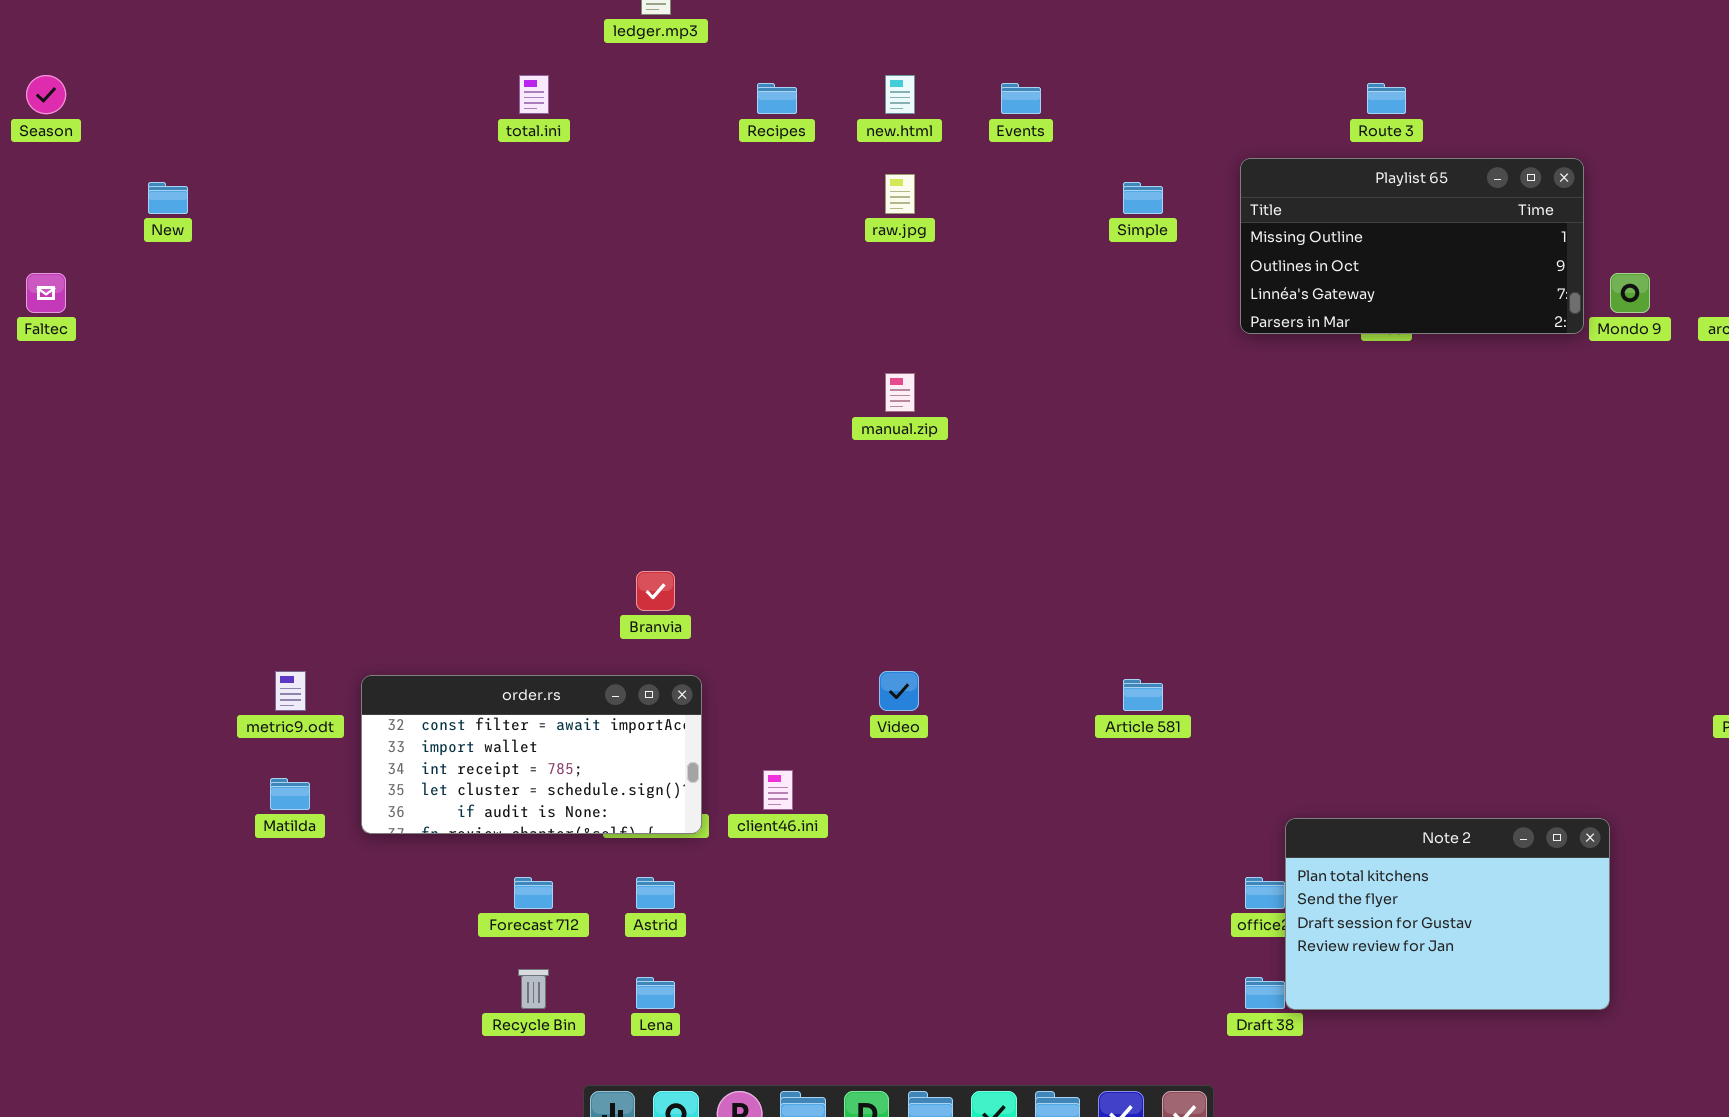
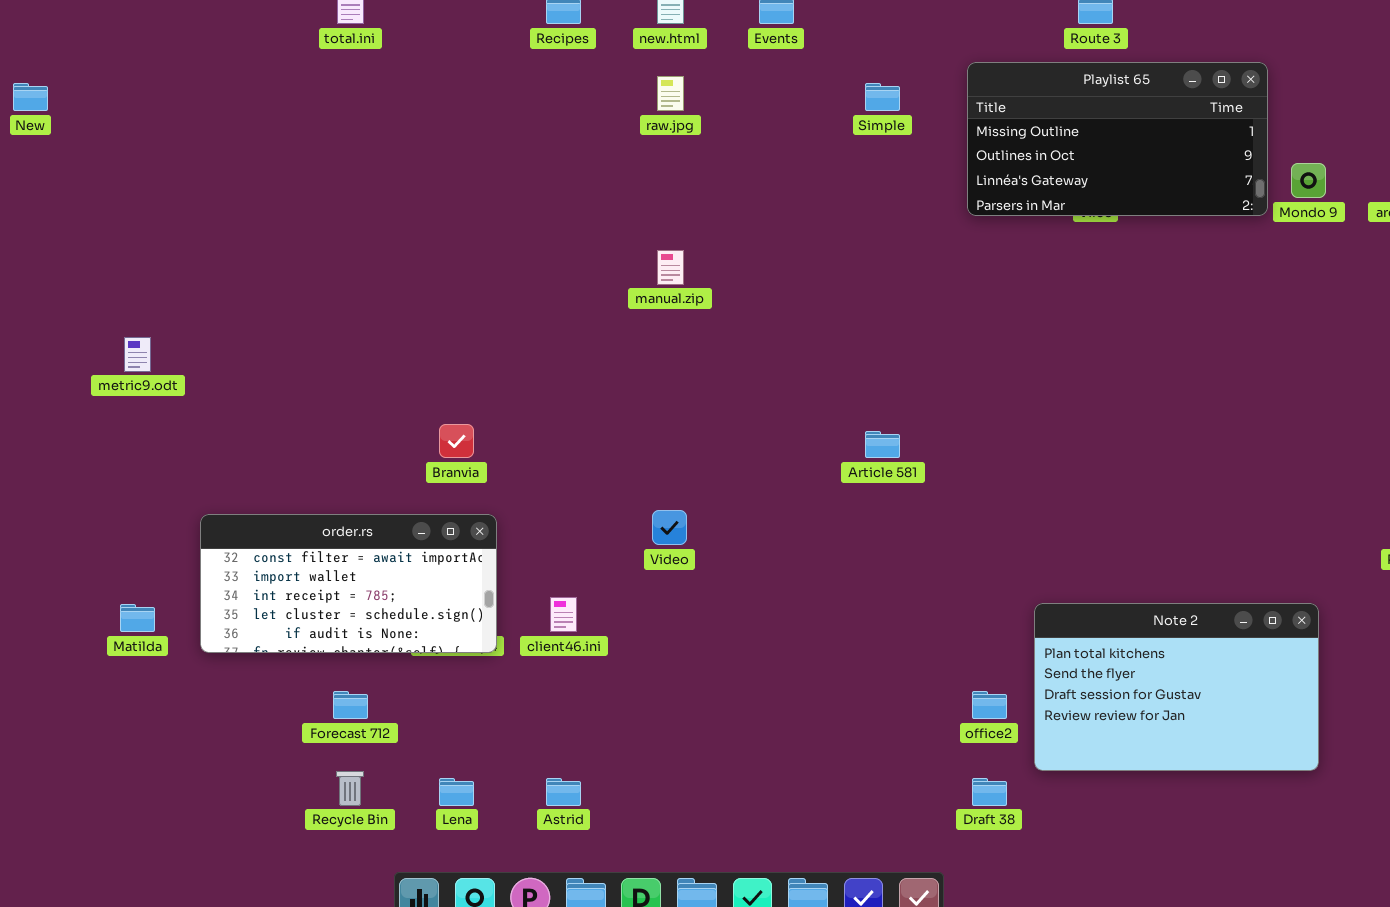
metric9.odt: [275,671,306,711] -> [124,337,151,372], moved
Article 581: [1123,679,1163,711] -> [865,431,900,458], moved
Note 2: [1285,818,1610,1010] -> [1034,603,1319,771], moved
Astrid: [636,877,675,909] -> [546,778,581,806], moved

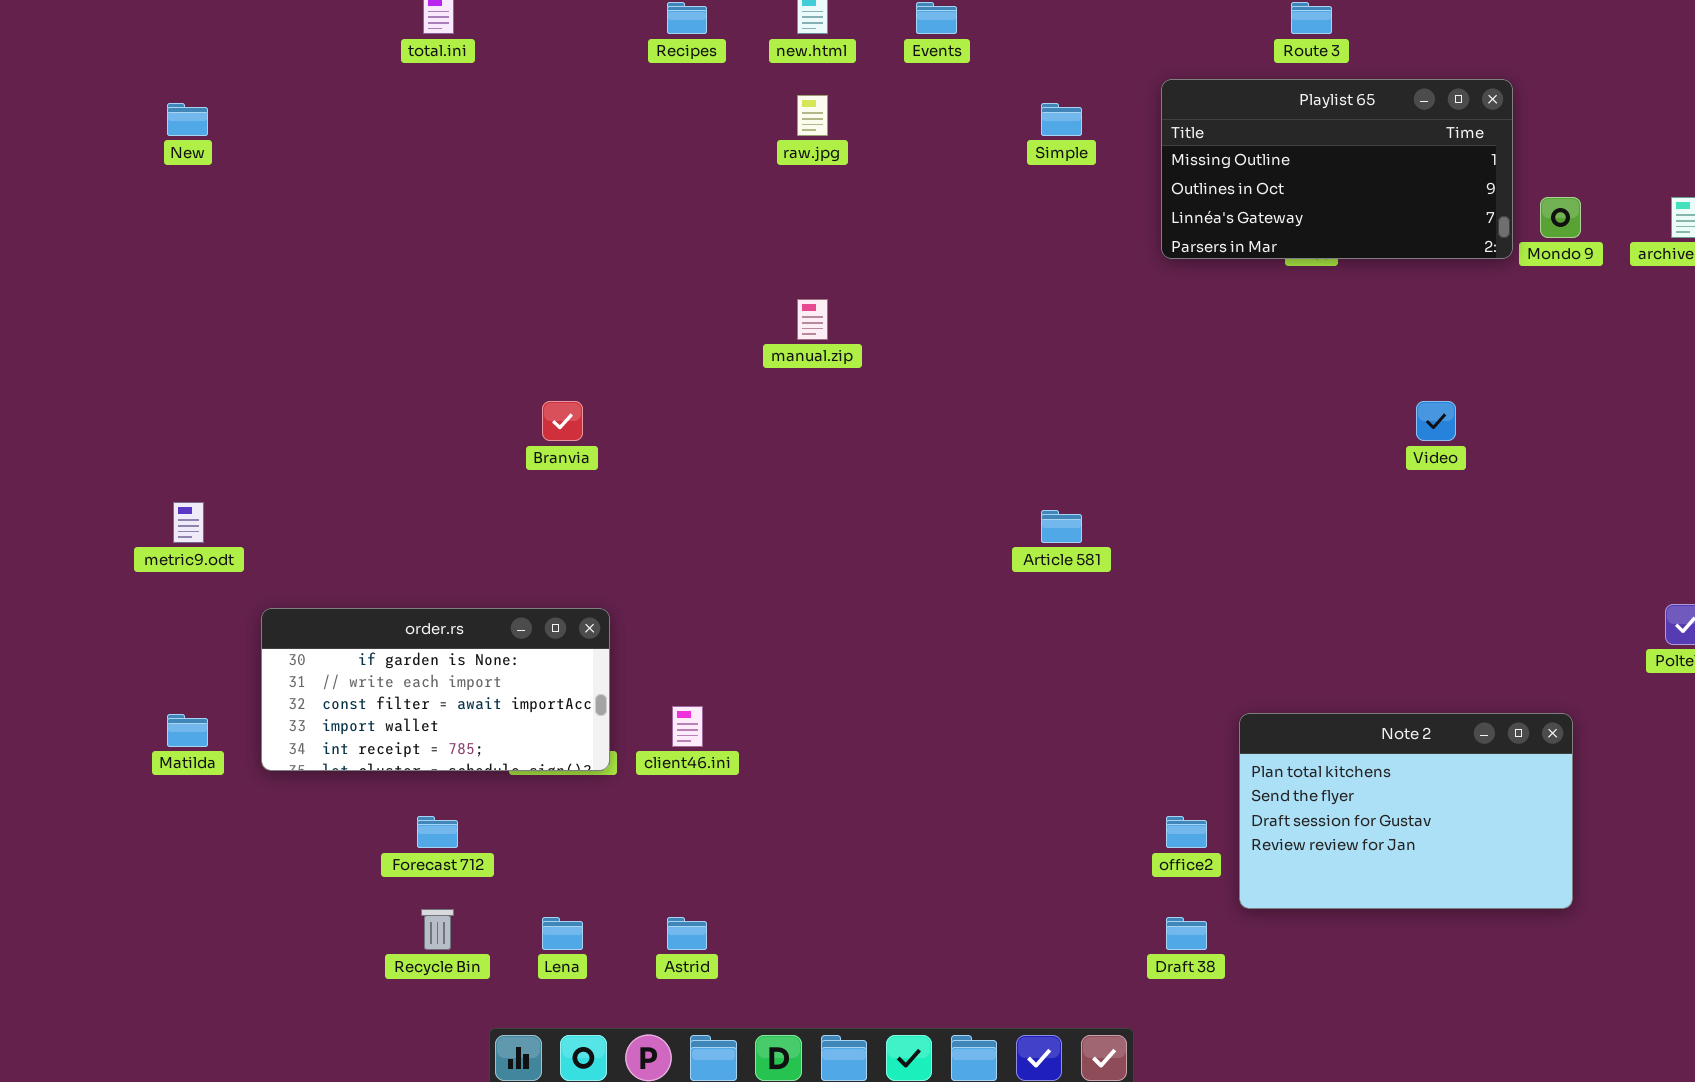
New: [13,83,48,111] -> [167,103,208,136], moved
metric9.odt: [124,337,151,372] -> [173,502,204,543], moved
Branvia: [439,424,474,458] -> [542,401,583,441], moved
Video: [652,510,687,545] -> [1416,401,1456,441], moved
order.rs: [200,514,497,653] -> [261,608,610,771], scrolled up 2 rows

